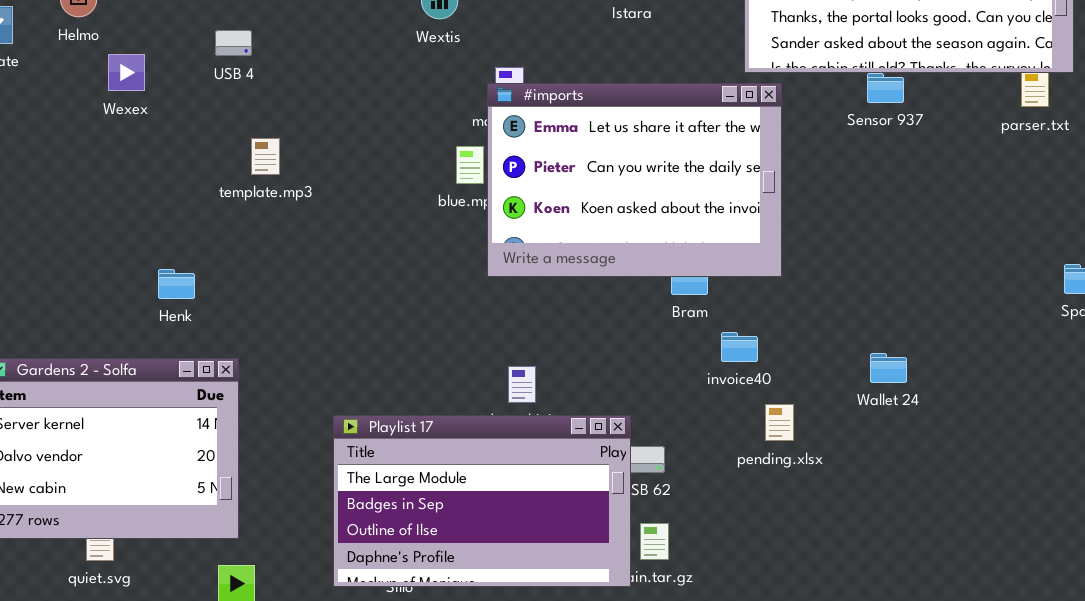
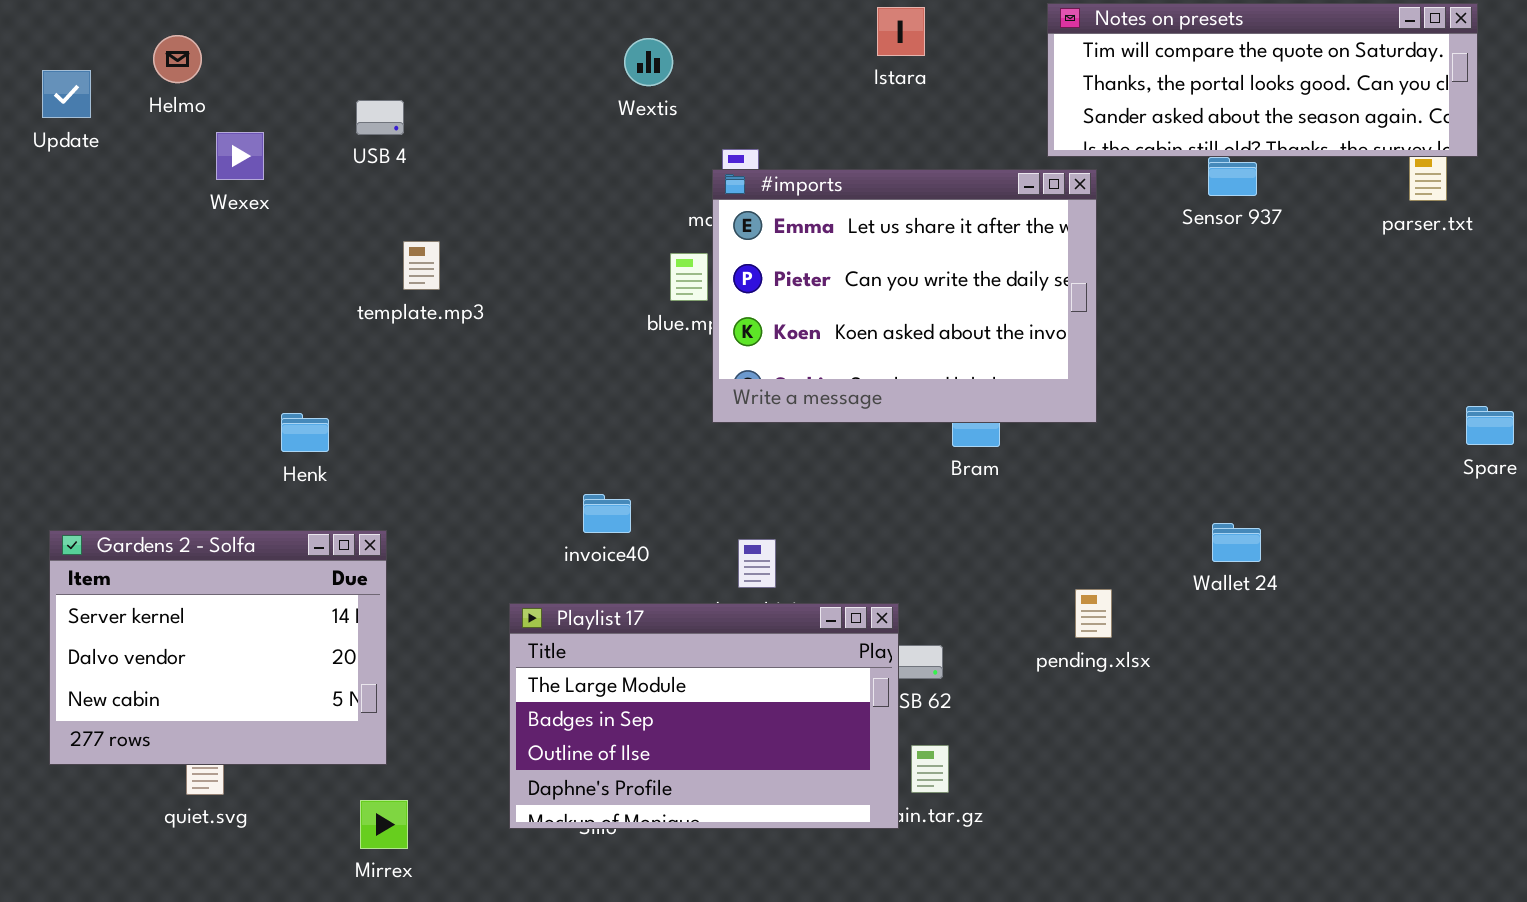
invoice40: [721,332,758,362] -> [583,494,631,533], moved

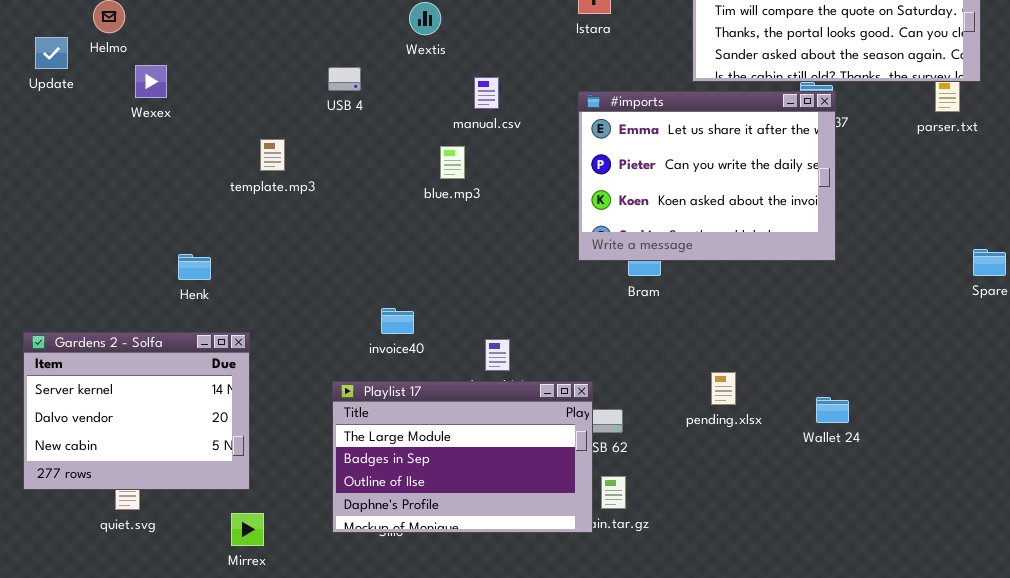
Update: [42,70,91,118] -> [35,37,68,69], moved
USB 4: [356,100,404,135] -> [328,67,361,91], moved
#imports: [712,169,1097,423] -> [578,91,836,261], moved
Wallet 24: [1212,523,1261,562] -> [816,397,849,423], moved

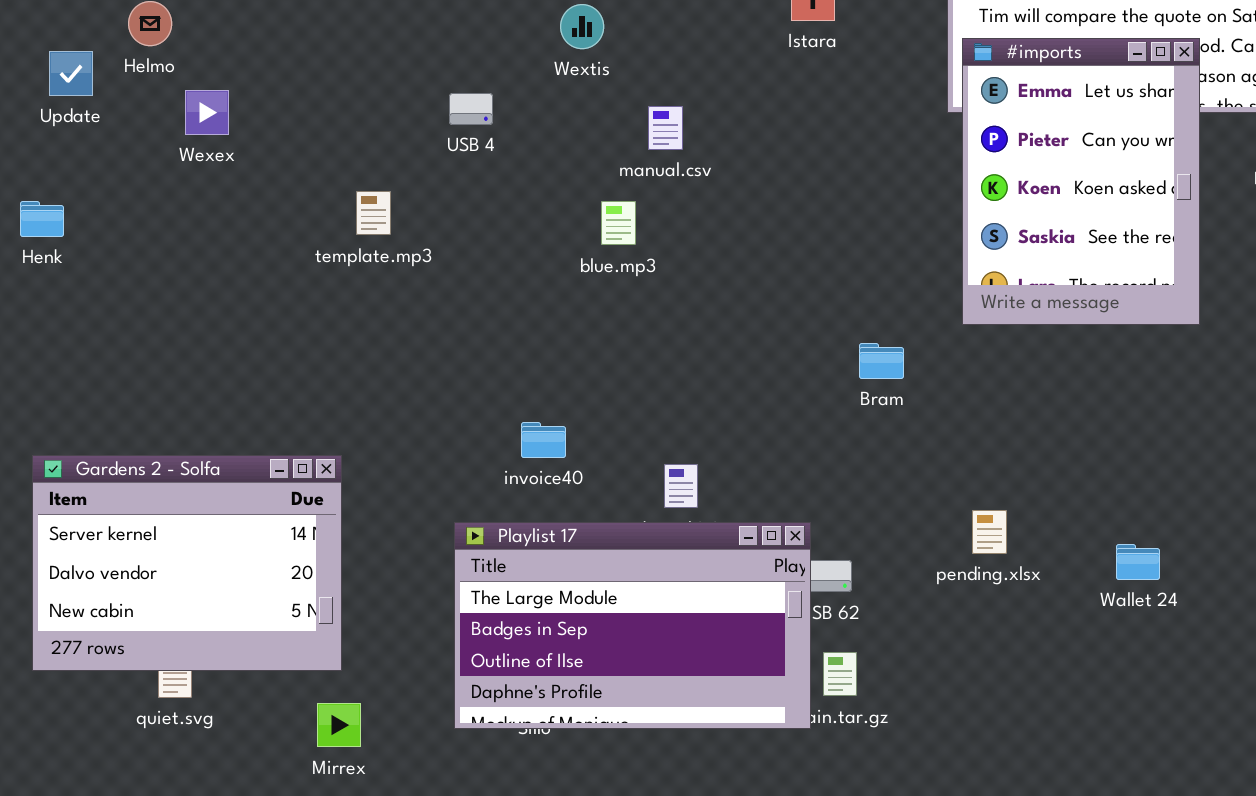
#imports: [578,91,836,261] -> [962,38,1200,325], moved, resized
Henk: [178,254,211,280] -> [20,201,64,237], moved

